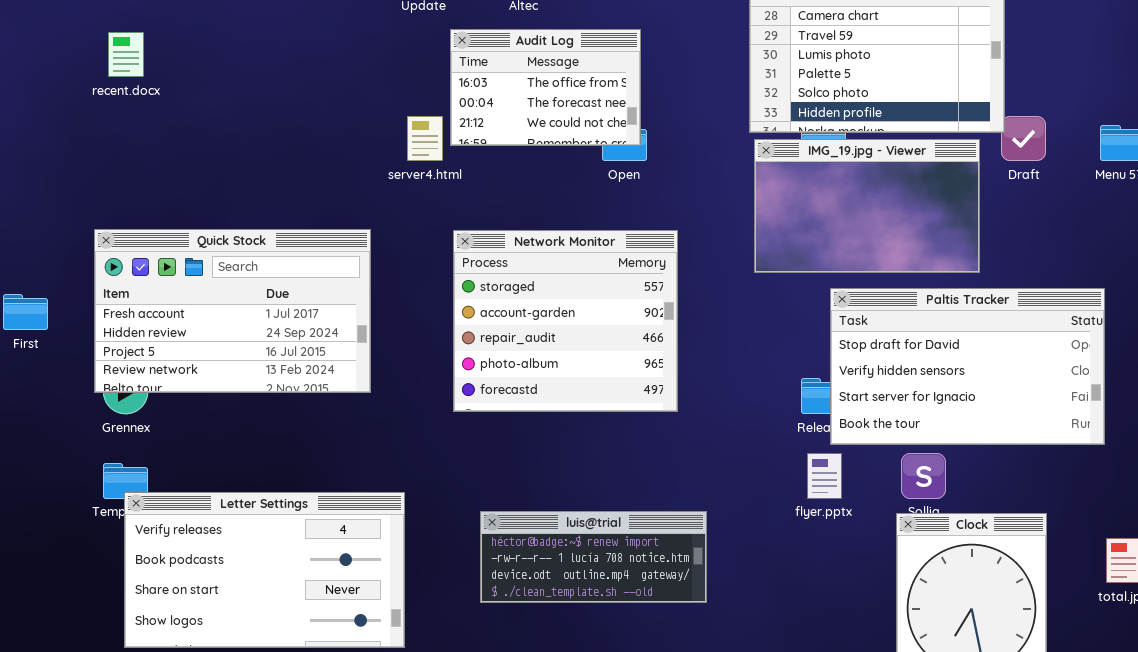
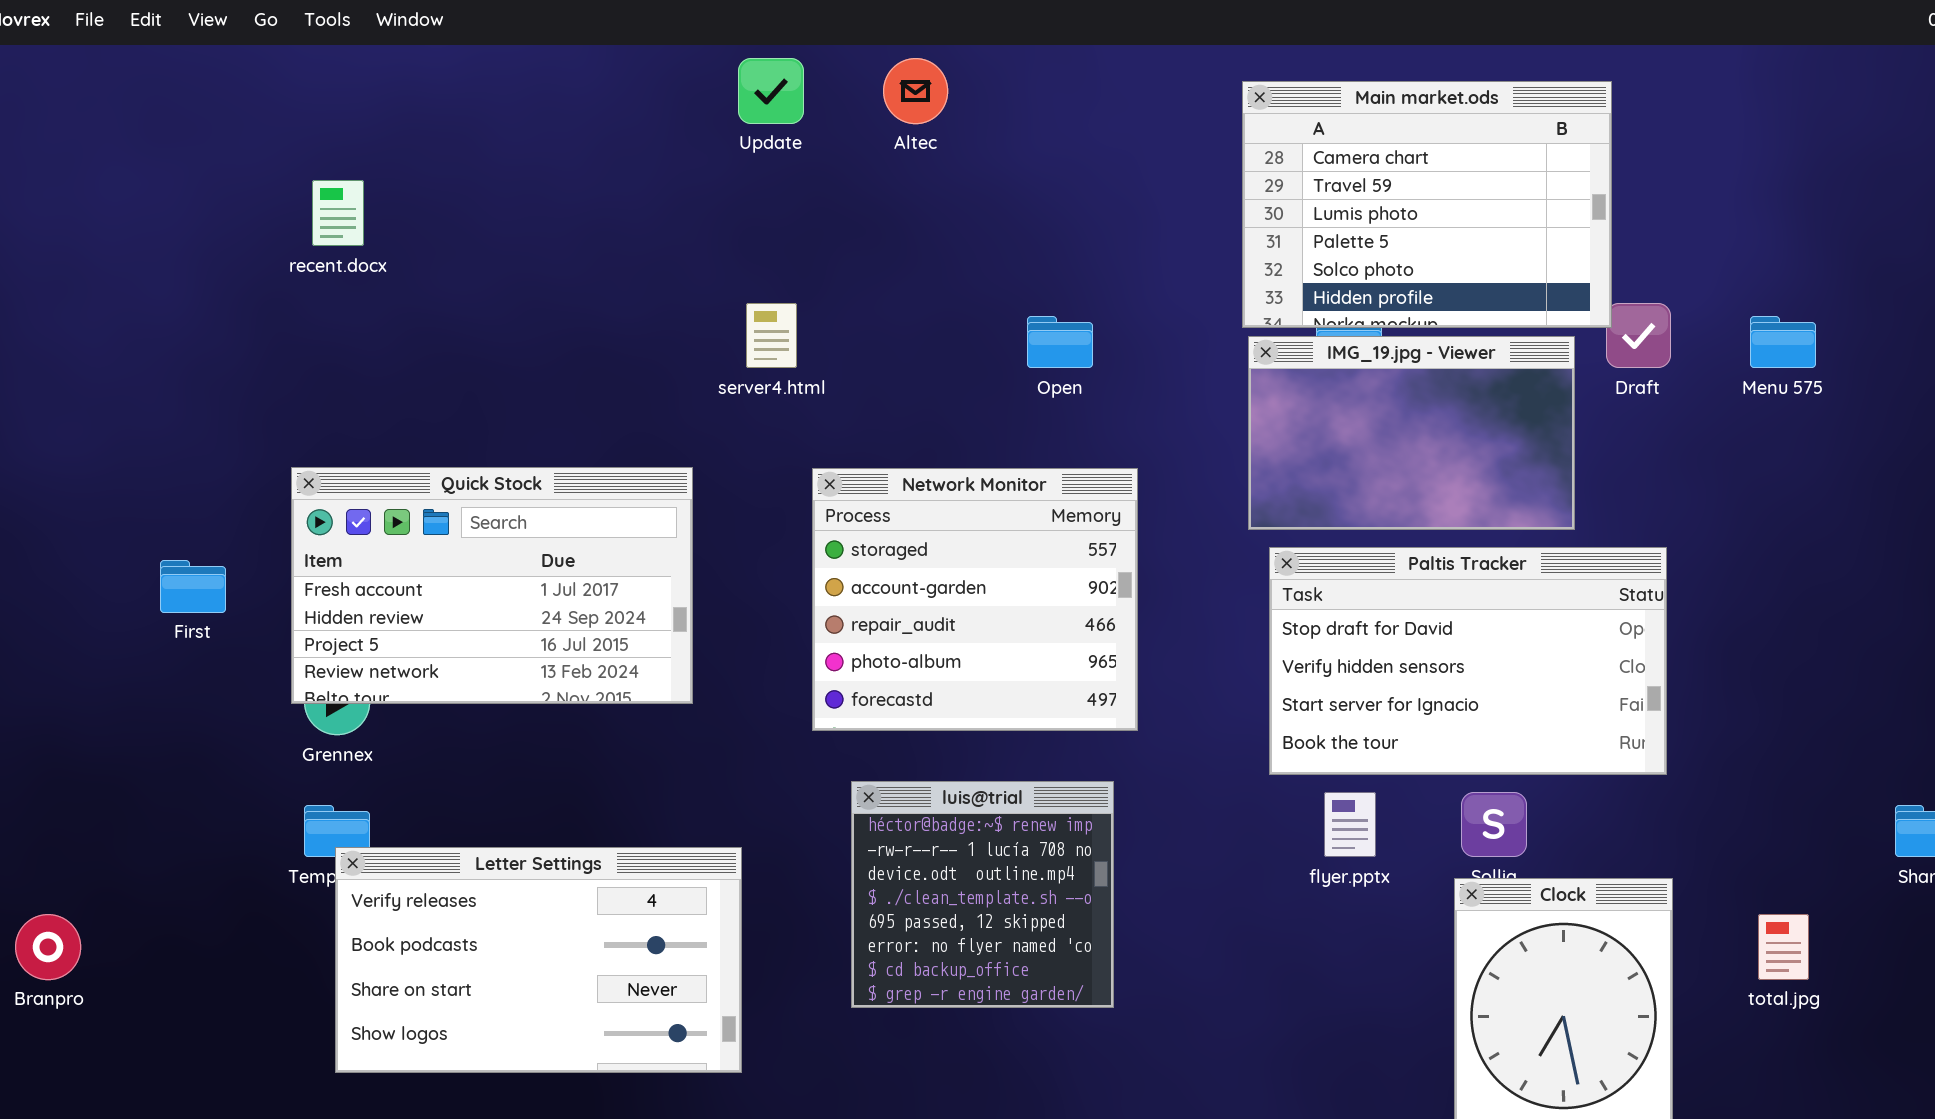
Audit Log: [450,29,641,146] -> none, closed
Paltis Tracker: [830,288,1105,445] -> [1269,547,1667,775], moved
luis@trial: [480,511,707,603] -> [851,781,1114,1008], resized

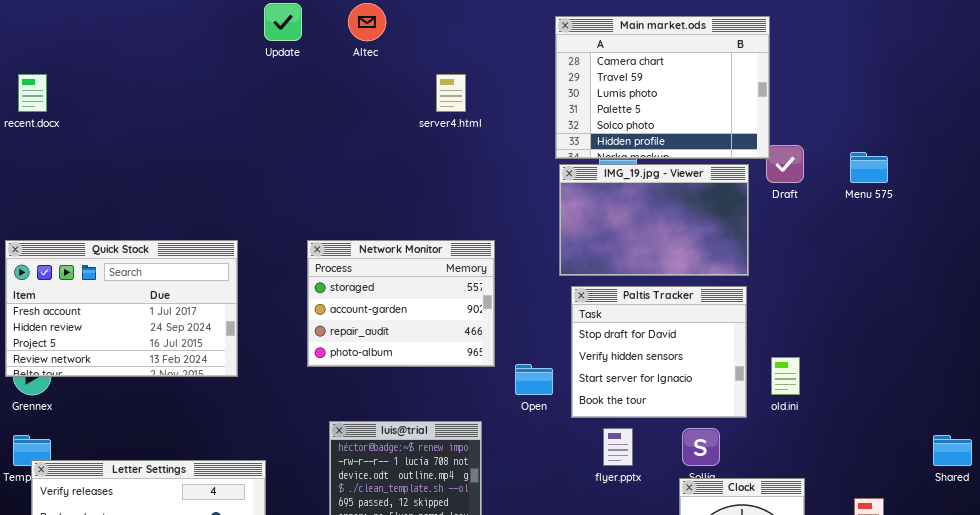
server4.html: [746,303,797,368] -> [436,74,466,112], moved
Open: [1027,316,1093,368] -> [515,364,553,395], moved
Network Monitor: [812,468,1138,731] -> [307,240,495,367], resized
Paltis Tracker: [1269,547,1667,775] -> [571,286,747,418], resized

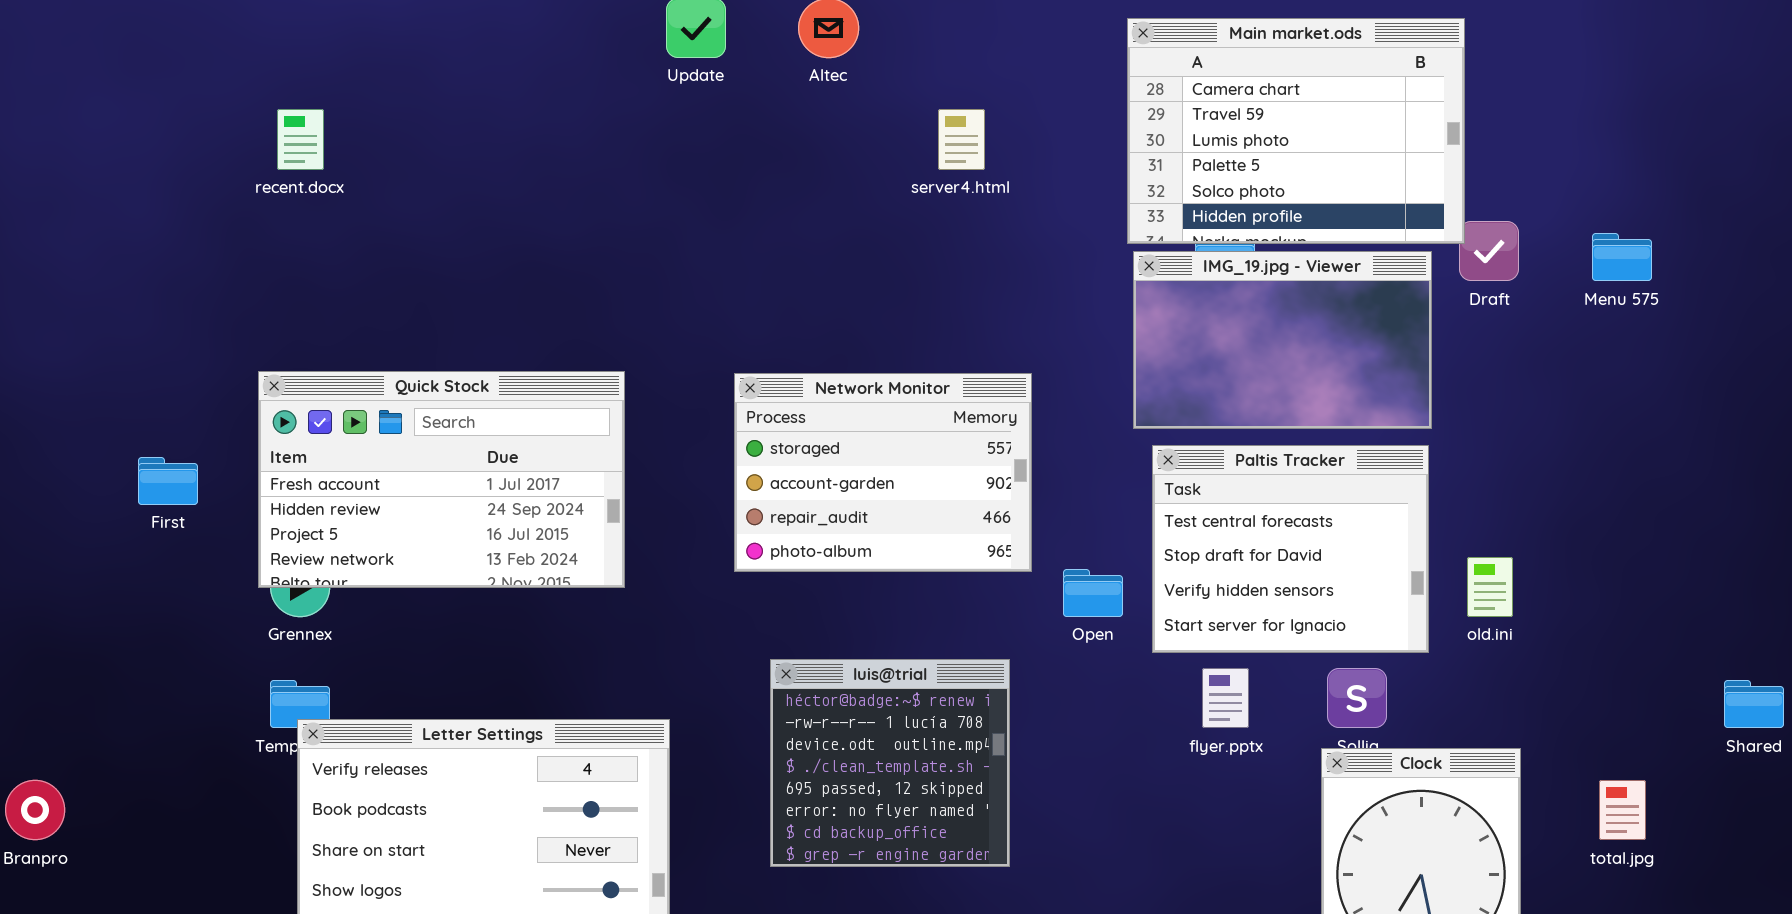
Paltis Tracker: [571,286,747,418] -> [1152,445,1429,653], scrolled up 1 row

